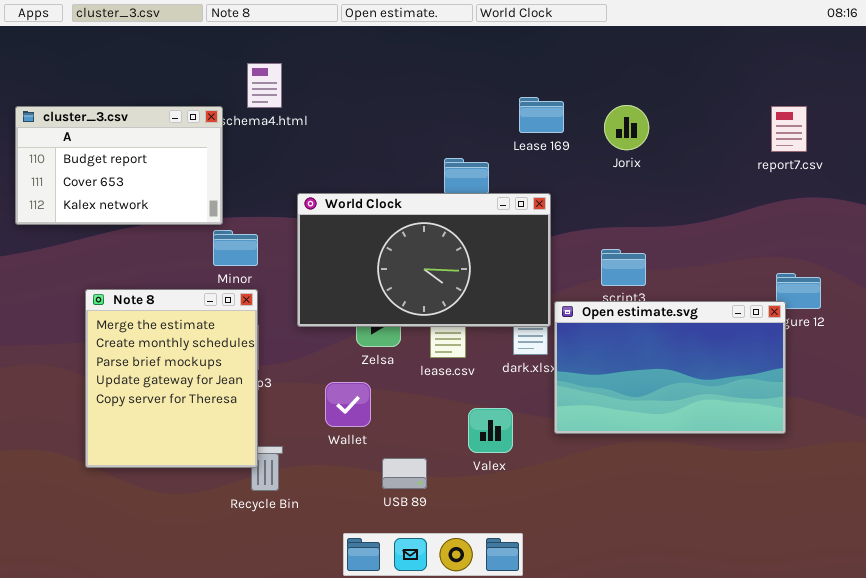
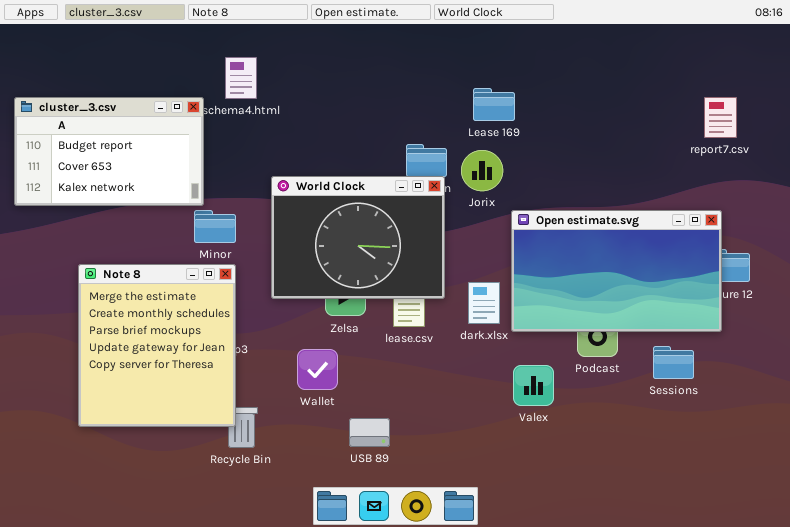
Jorix: [604,105,649,150] -> [461,150,503,191], moved
World Clock: [297,193,551,327] -> [271,176,445,299], resized
Open estimate.svg: [554,301,786,434] -> [511,210,722,332], moved
Valex: [468,408,513,453] -> [513,365,554,406], moved

